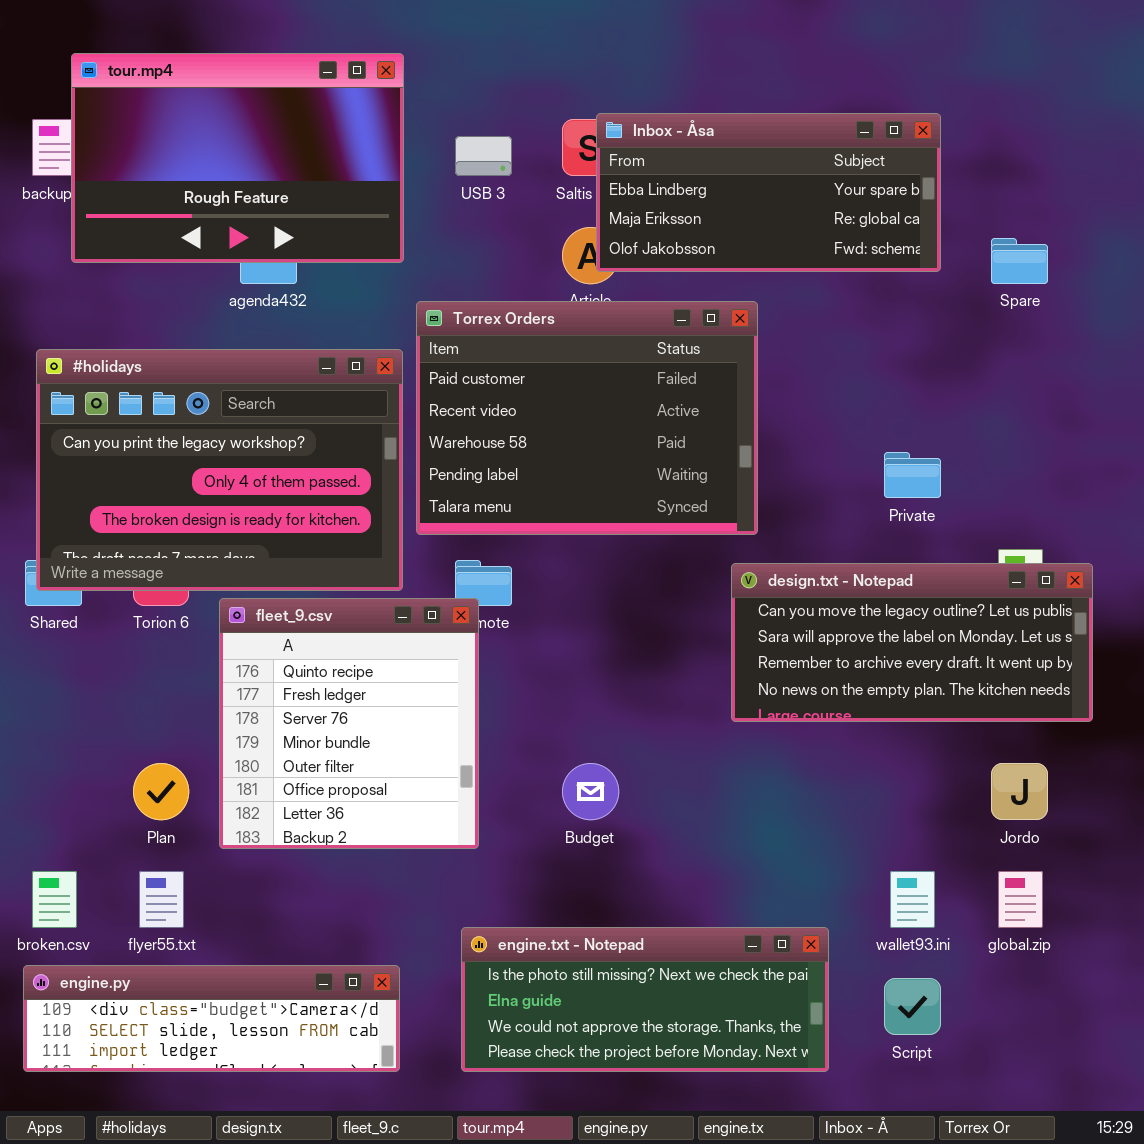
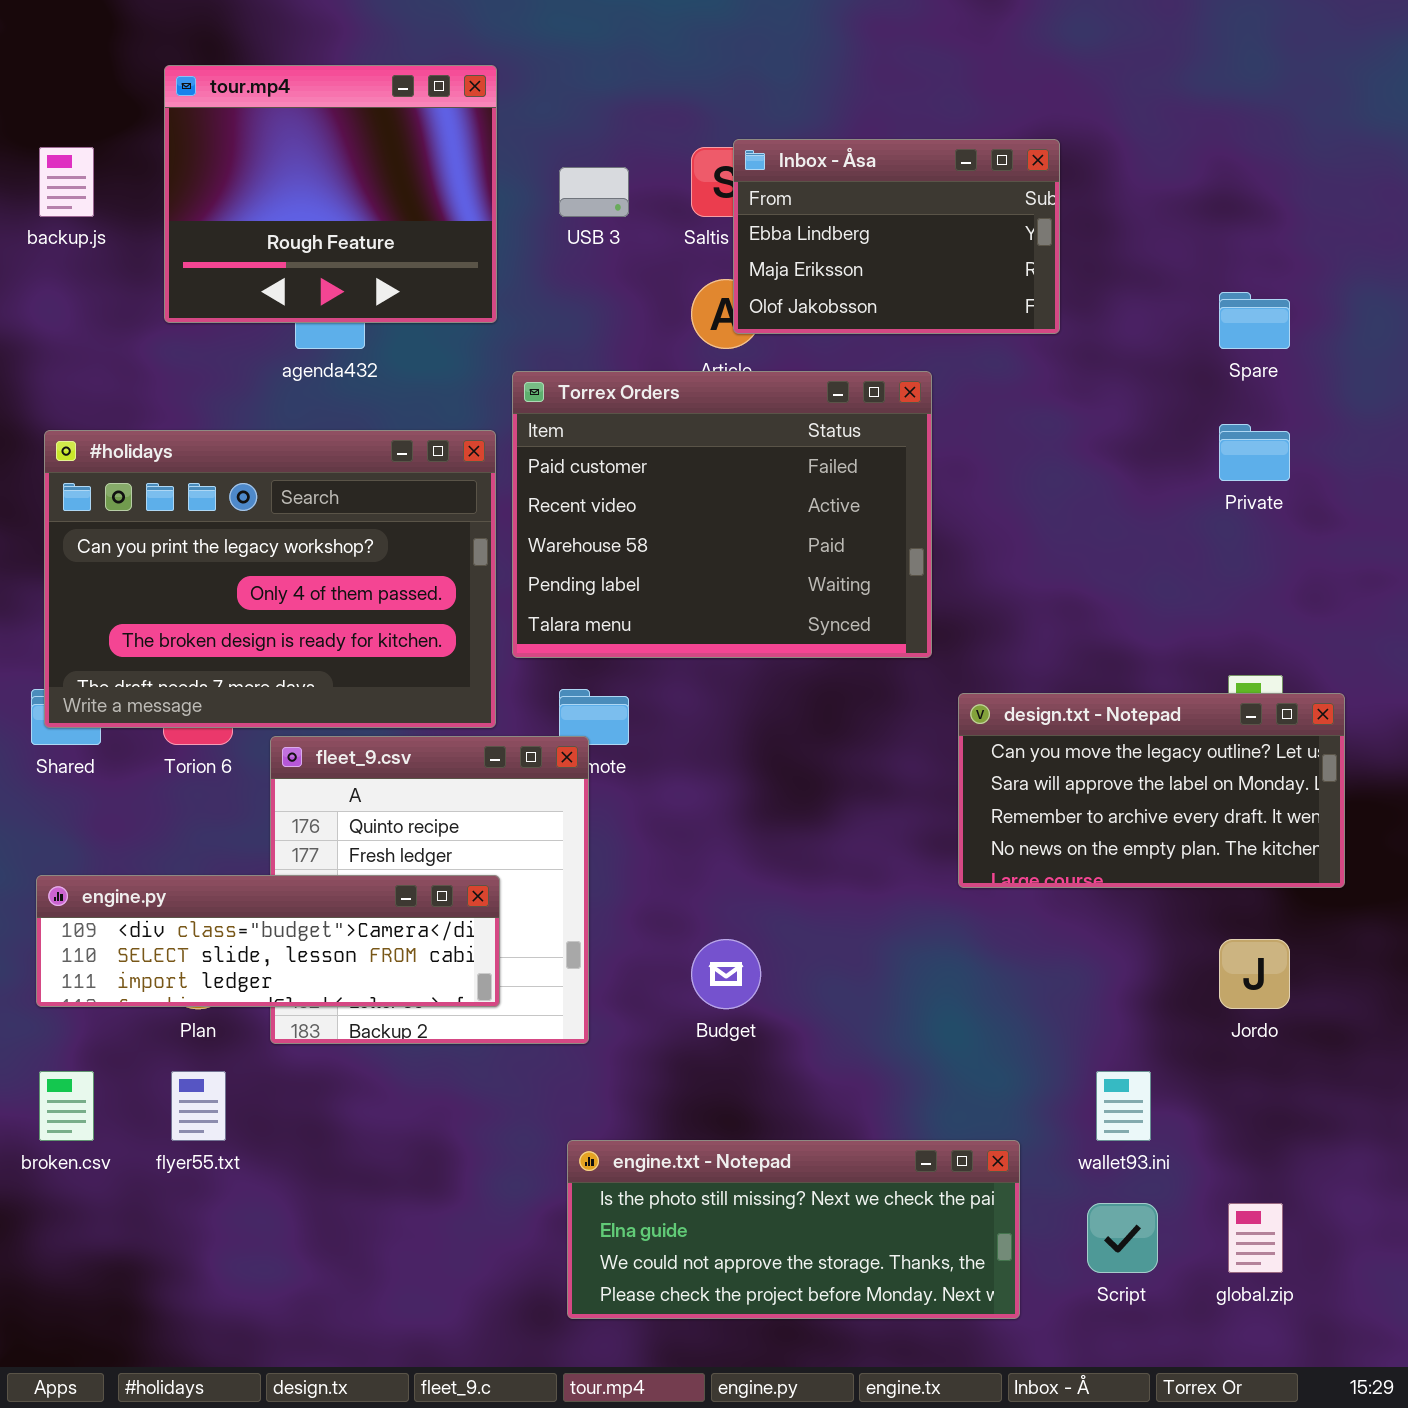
tour.mp4: [71,53,404,263] -> [164,65,497,323], resized
Inbox - Åsa: [596,113,941,272] -> [733,139,1060,334], resized
Private: [884,452,941,498] -> [1219,424,1290,481], moved
design.txt - Notepad: [731,563,1093,722] -> [958,693,1345,888], resized
global.zip: [998,871,1043,928] -> [1228,1203,1283,1273], moved
engine.py: [23,965,400,1072] -> [36,875,500,1007], moved

